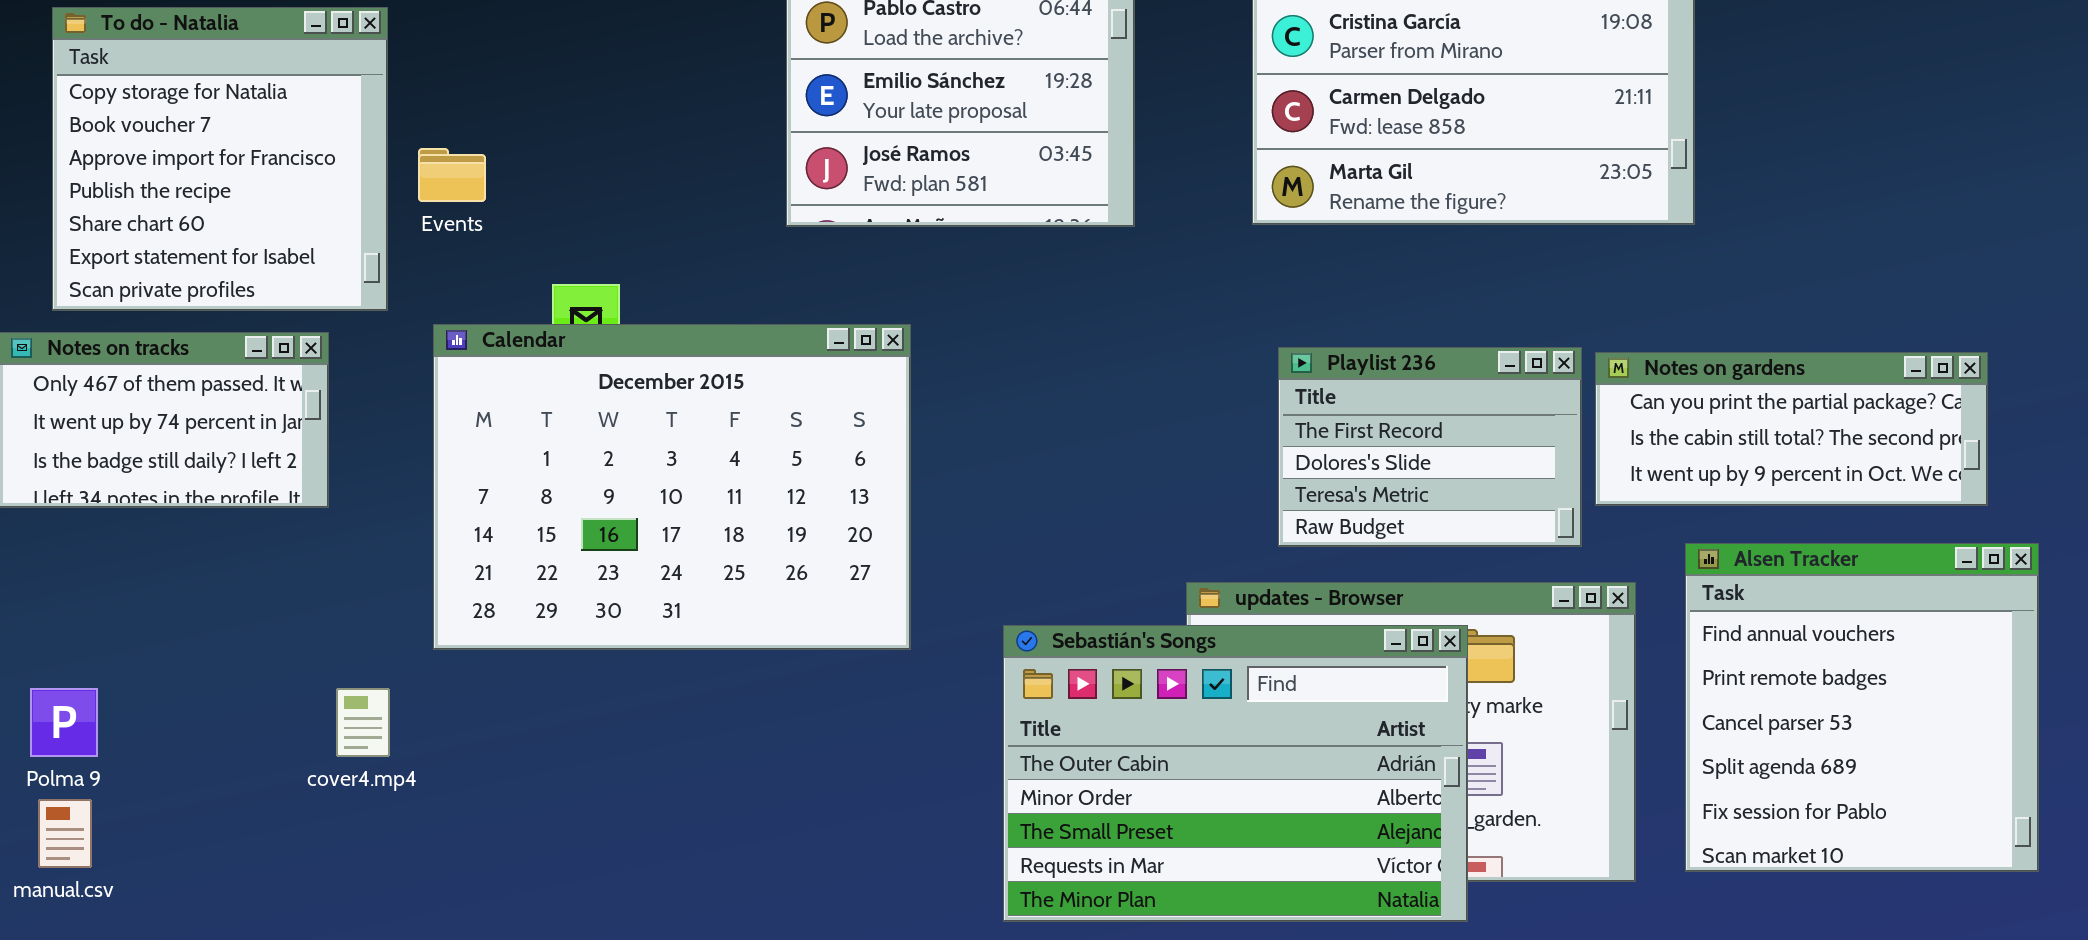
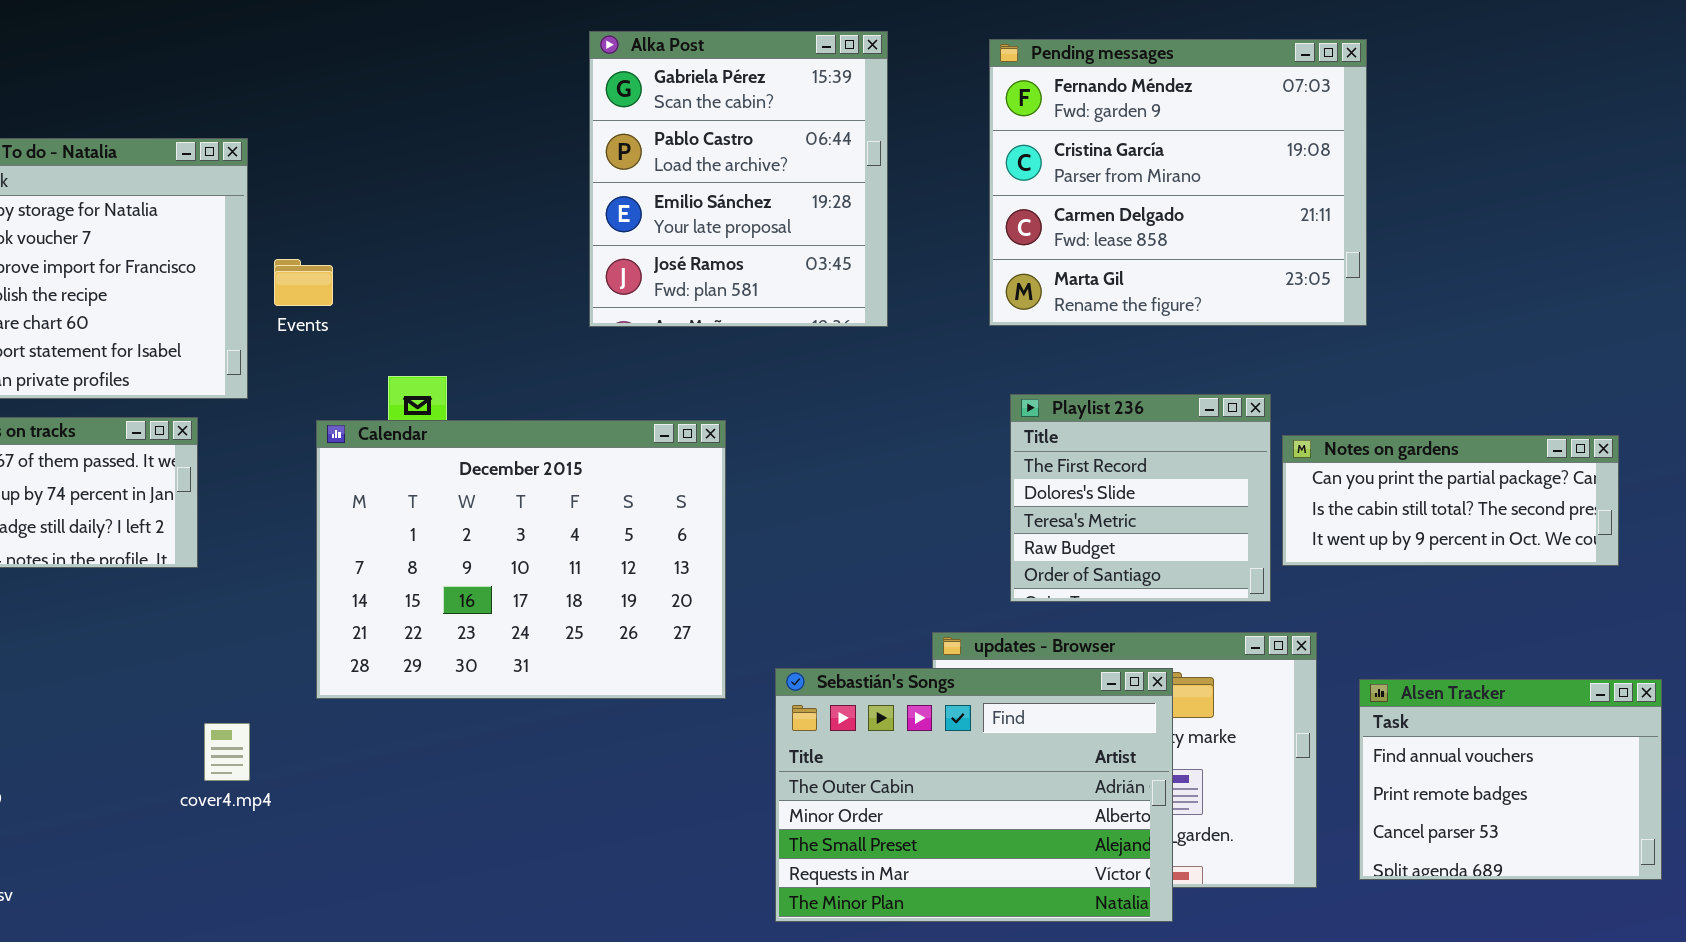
Calendar: [433,324,911,650] -> [316,420,726,699], moved
Playlist 236: [1278,347,1582,547] -> [1010,394,1271,602], resized
Alsen Tracker: [1685,543,2039,872] -> [1359,679,1662,880], resized

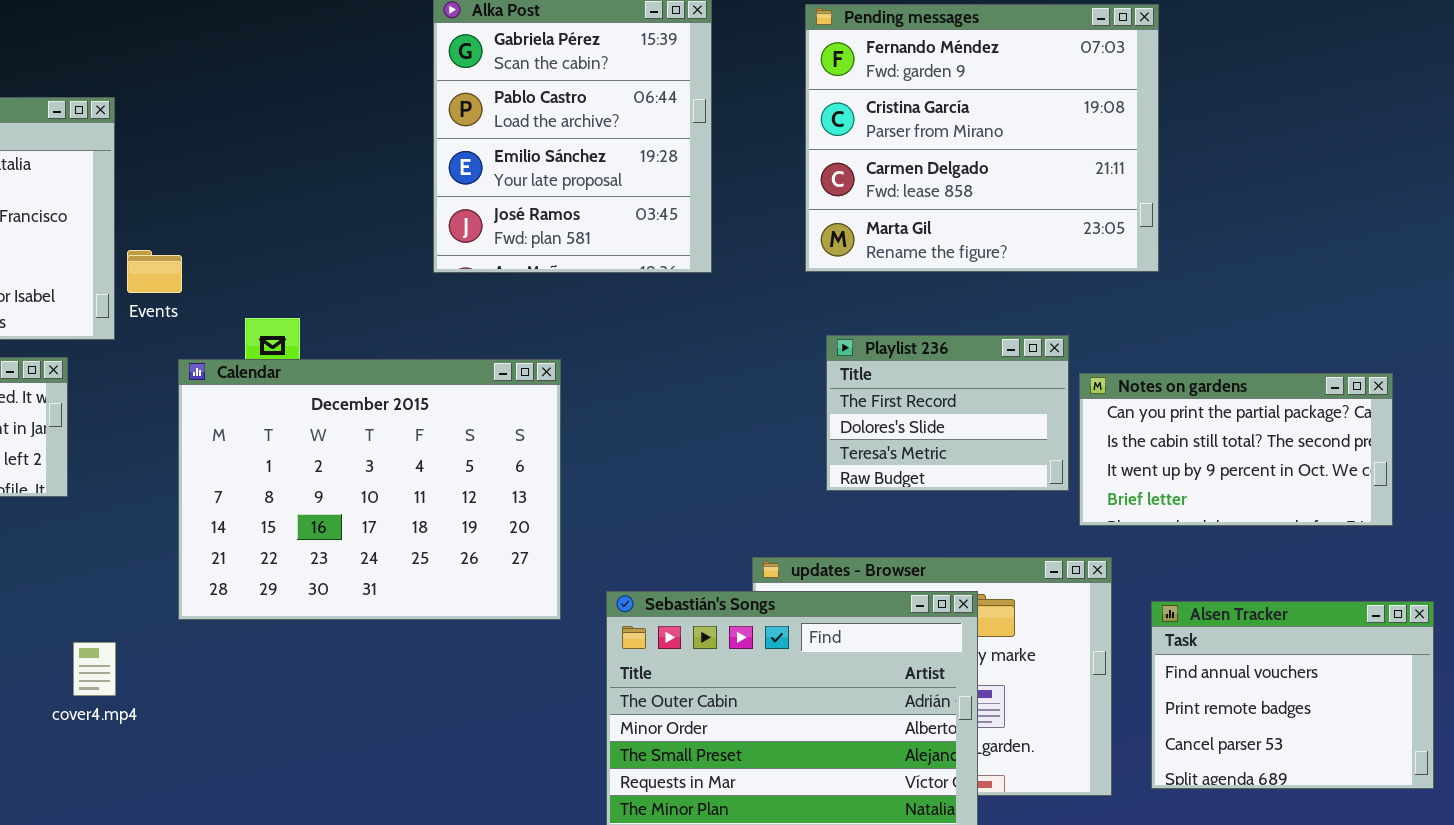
Events: [274,259,333,306] -> [127,250,182,293], moved
Playlist 236: [1010,394,1271,602] -> [826,335,1069,491], resized
Notes on gardens: [1282,435,1619,566] -> [1079,373,1393,526], resized

